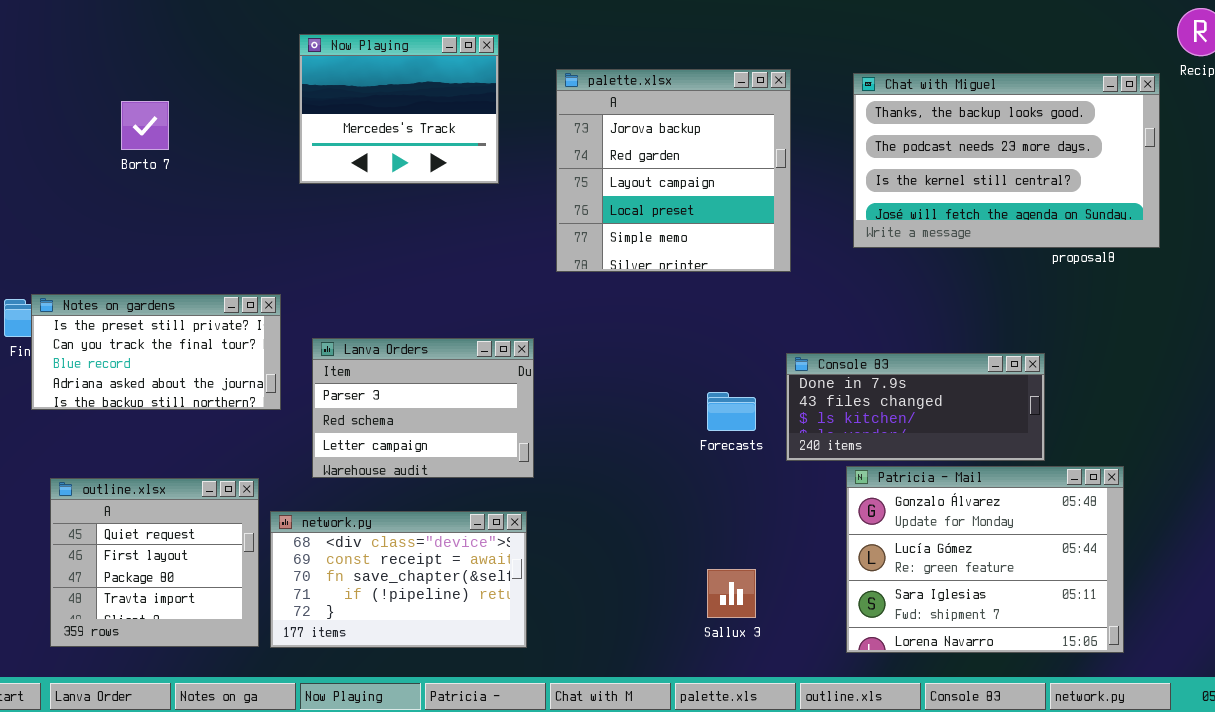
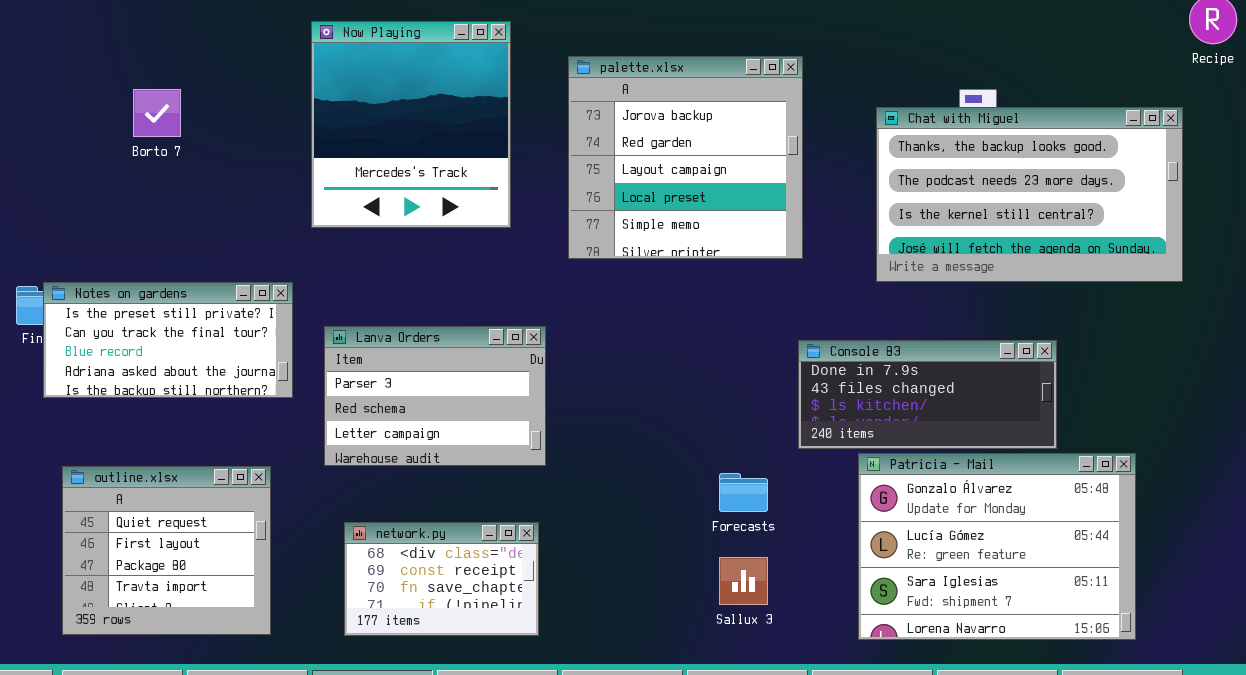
Now Playing: [299,34,499,184] -> [311,21,511,228], resized
Chat with Miguel: [853,73,1160,248] -> [876,107,1183,282], moved
Forecasts: [707,392,756,431] -> [719,473,768,512], moved
network.py: [270,511,527,648] -> [344,522,539,636], resized

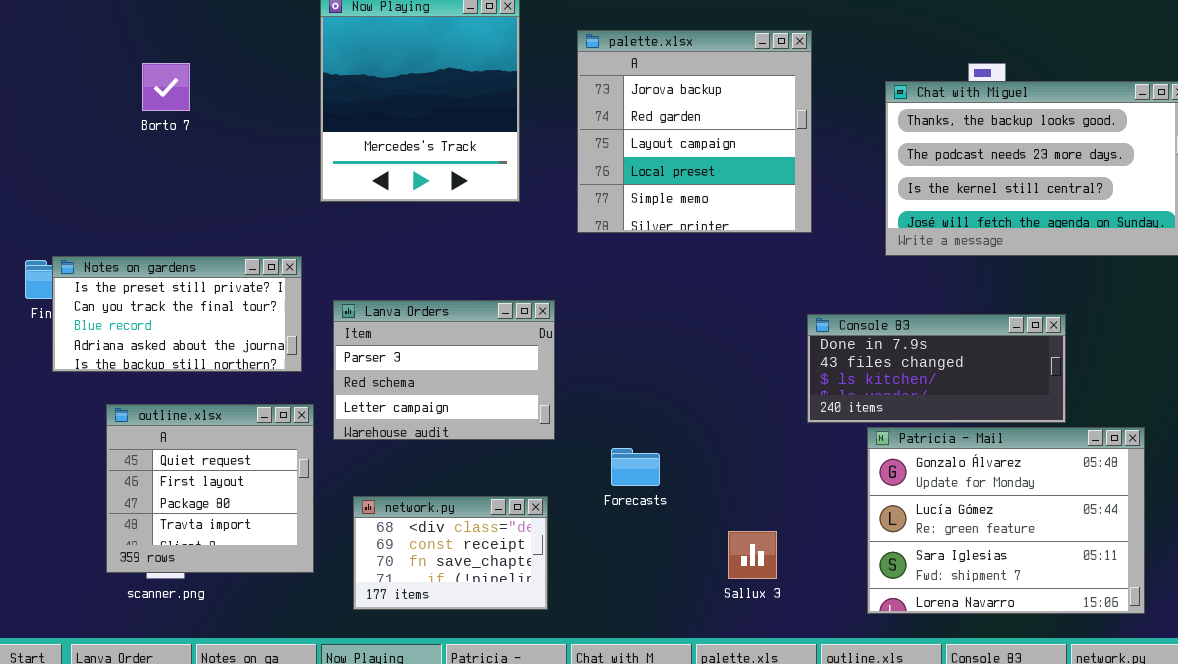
outline.xlsx: [62,466,271,635] -> [106,404,314,573], moved
Forecasts: [719,473,768,512] -> [611,448,660,486], moved

